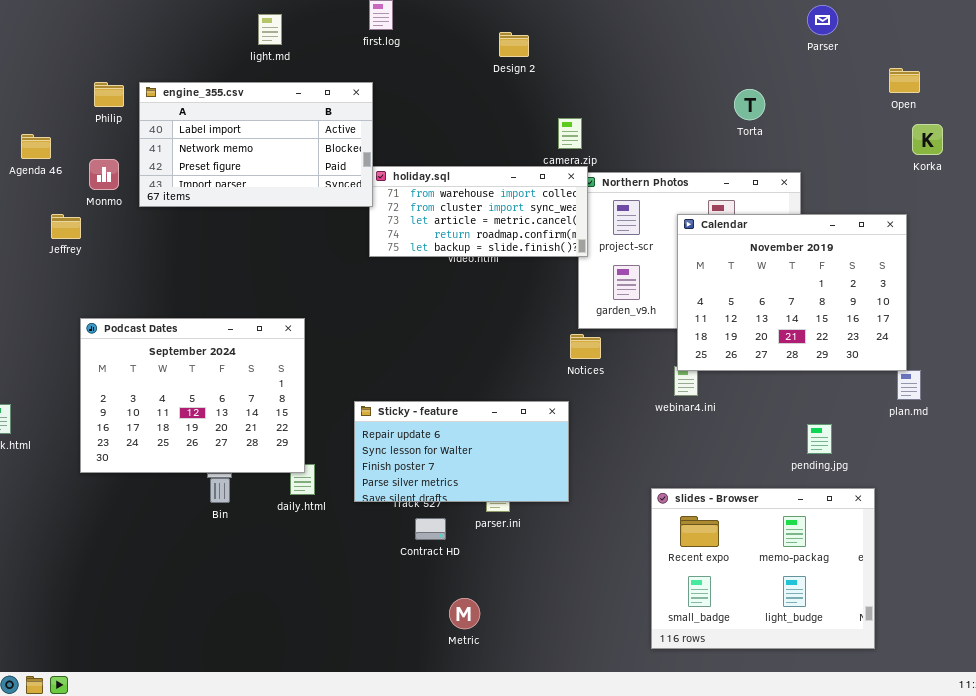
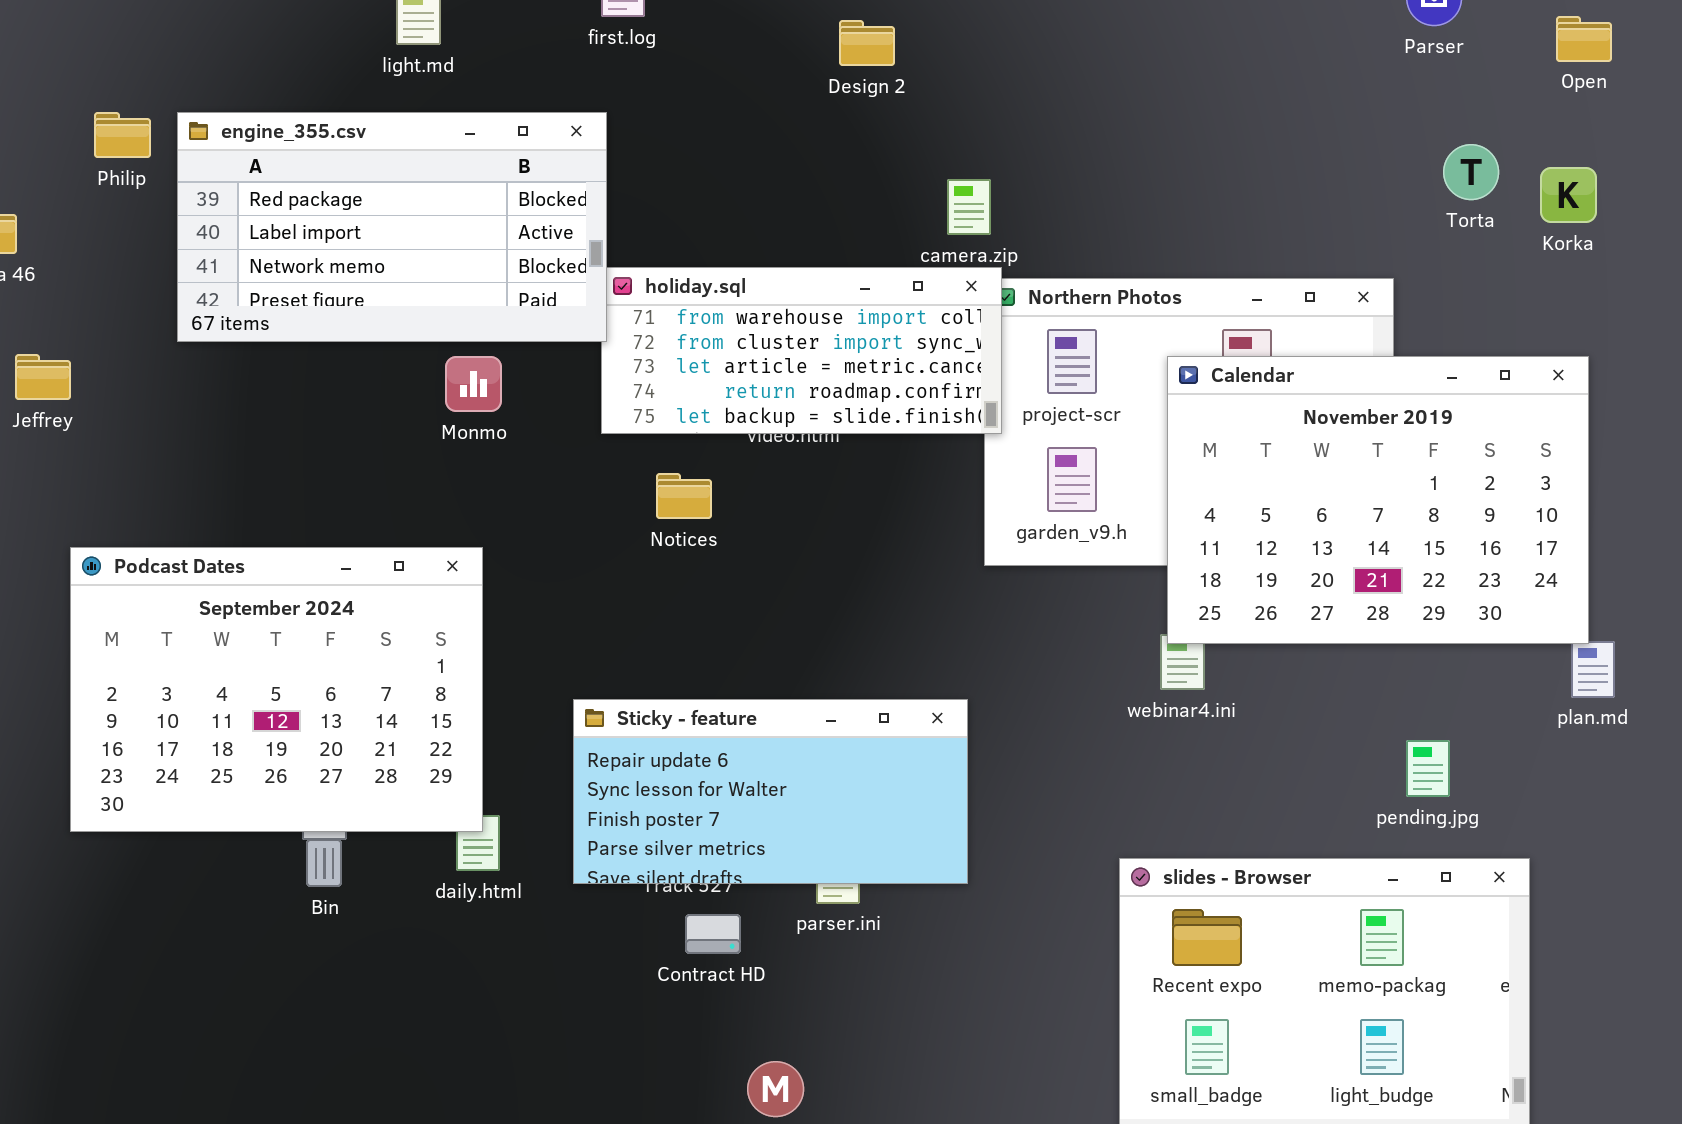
Open: [889,68,920,93] -> [1556,16,1612,62], moved
engine_355.csv: [139,82,373,207] -> [177,112,607,342], scrolled up 1 row
Torta: [734,89,765,120] -> [1443,144,1499,200], moved
Korka: [912,124,943,155] -> [1540,167,1597,223], moved
Monmo: [89,159,119,190] -> [445,356,502,412], moved
Notices: [570,334,601,359] -> [656,473,712,519], moved

